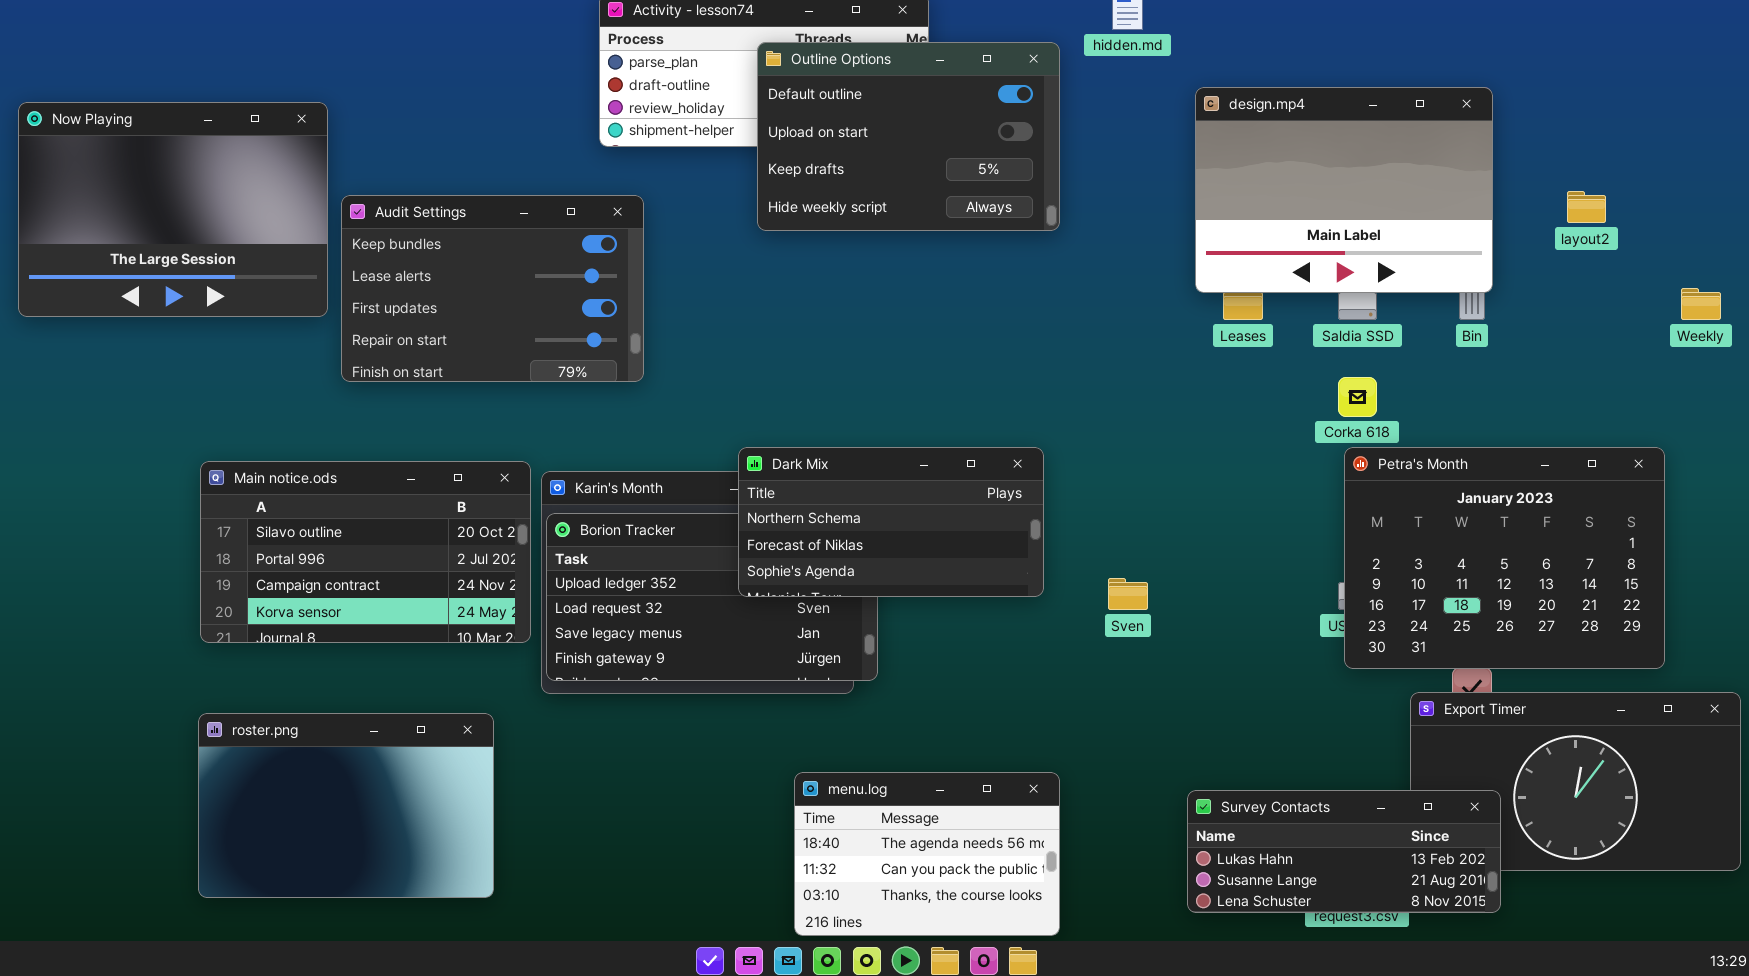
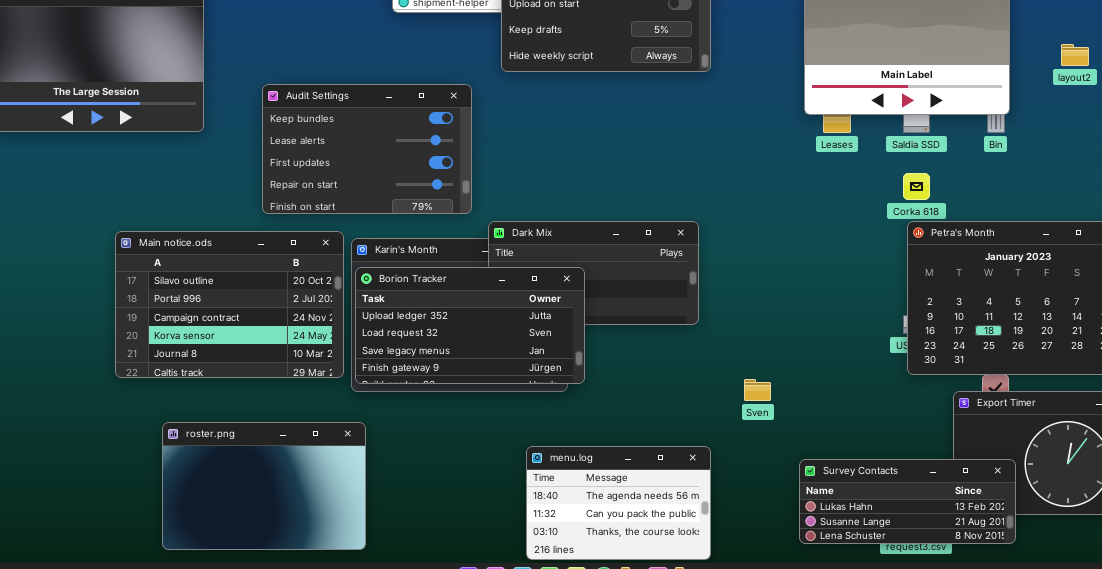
Audit Settings: [341,195,644,382] -> [262,84,472,214], moved
Main notice.ods: [200,461,531,643] -> [115,231,344,378], resized
Borion Tracker: [546,513,878,681] -> [355,267,585,384], raised
Sven: [1108,578,1148,610] -> [744,379,771,401], moved
roster.png: [198,713,494,898] -> [162,422,366,550], moved

